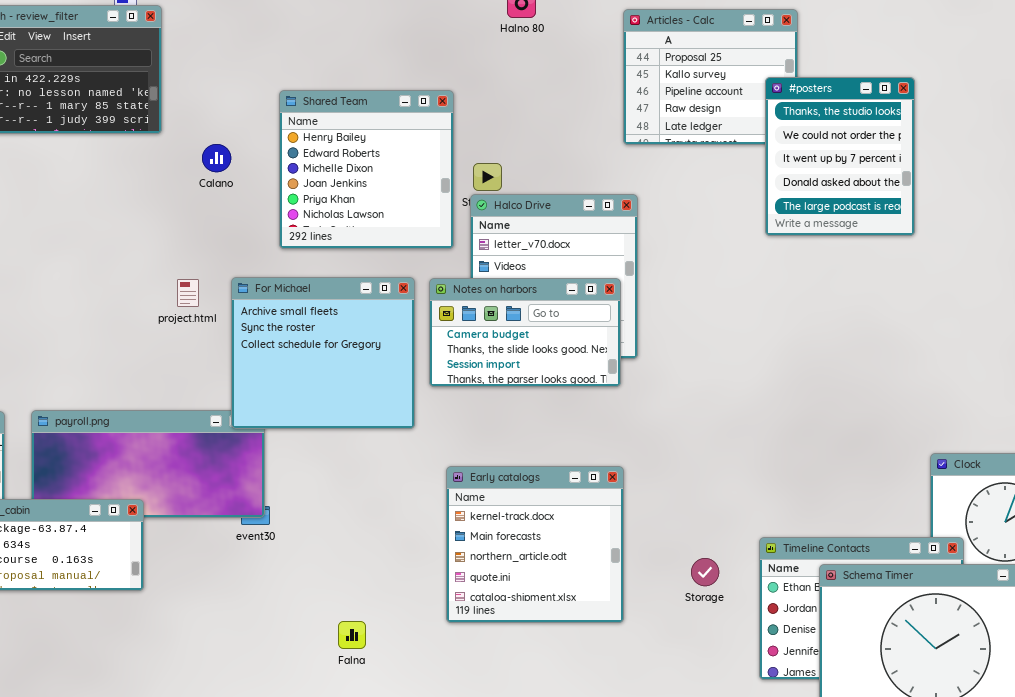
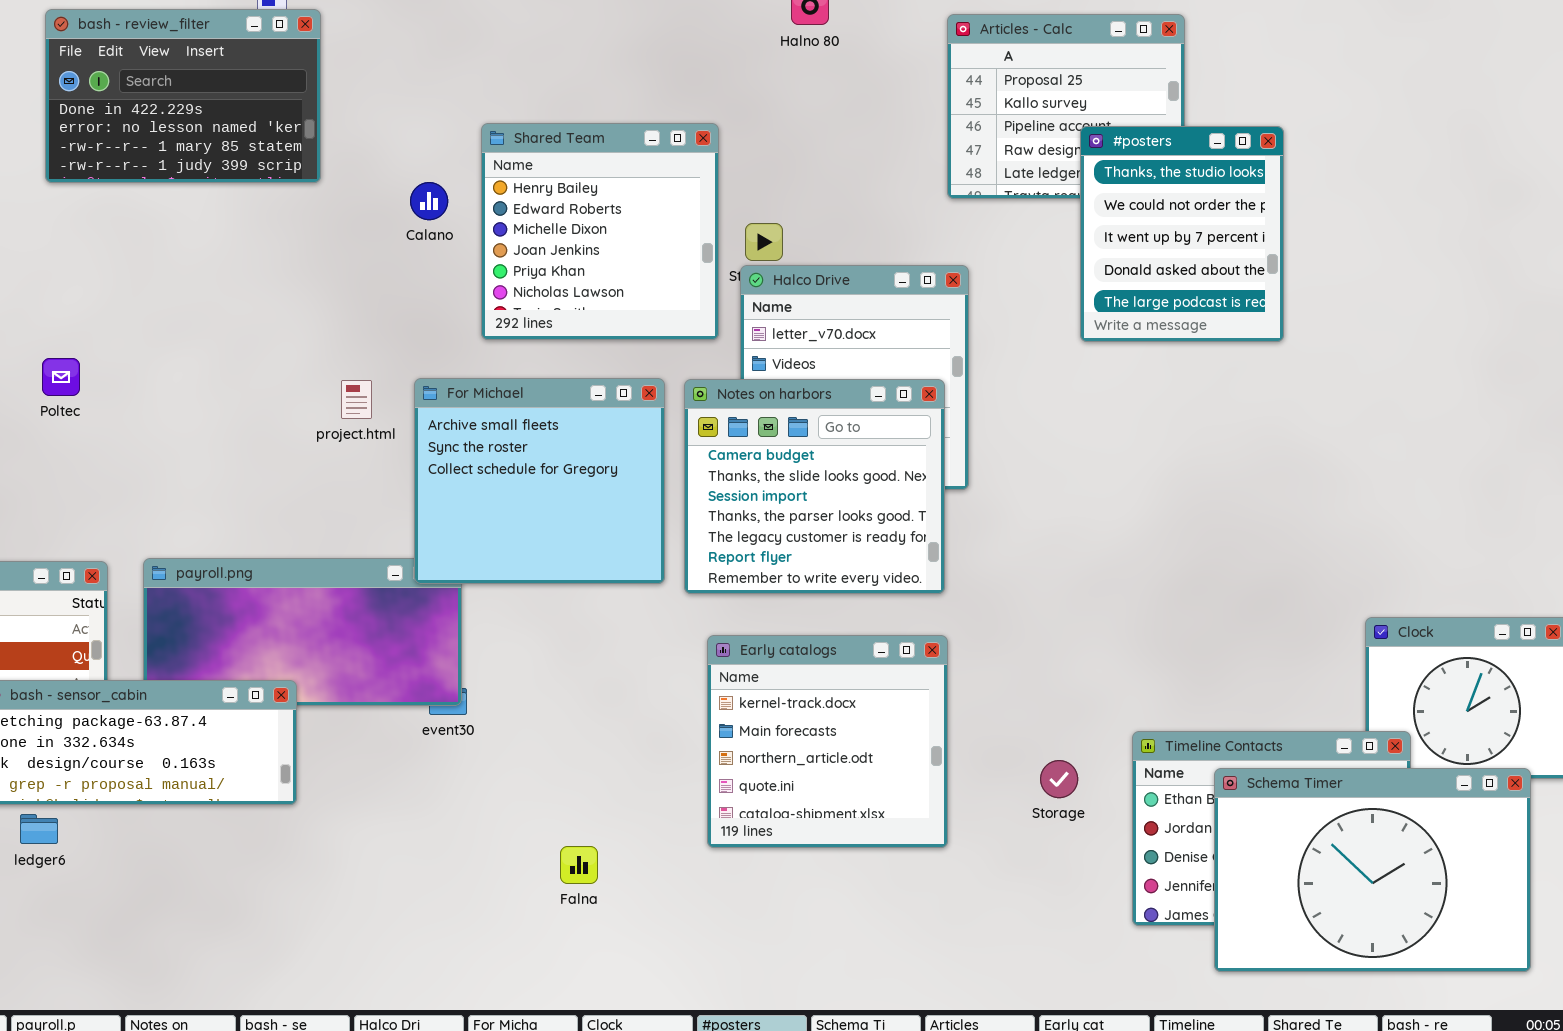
#posters: [765,77,915,236] -> [1080,126,1284,342], moved
Calano: [202,144,231,172] -> [410,182,448,220], moved
Notes on harbors: [429,278,621,387] -> [684,379,945,594], resized

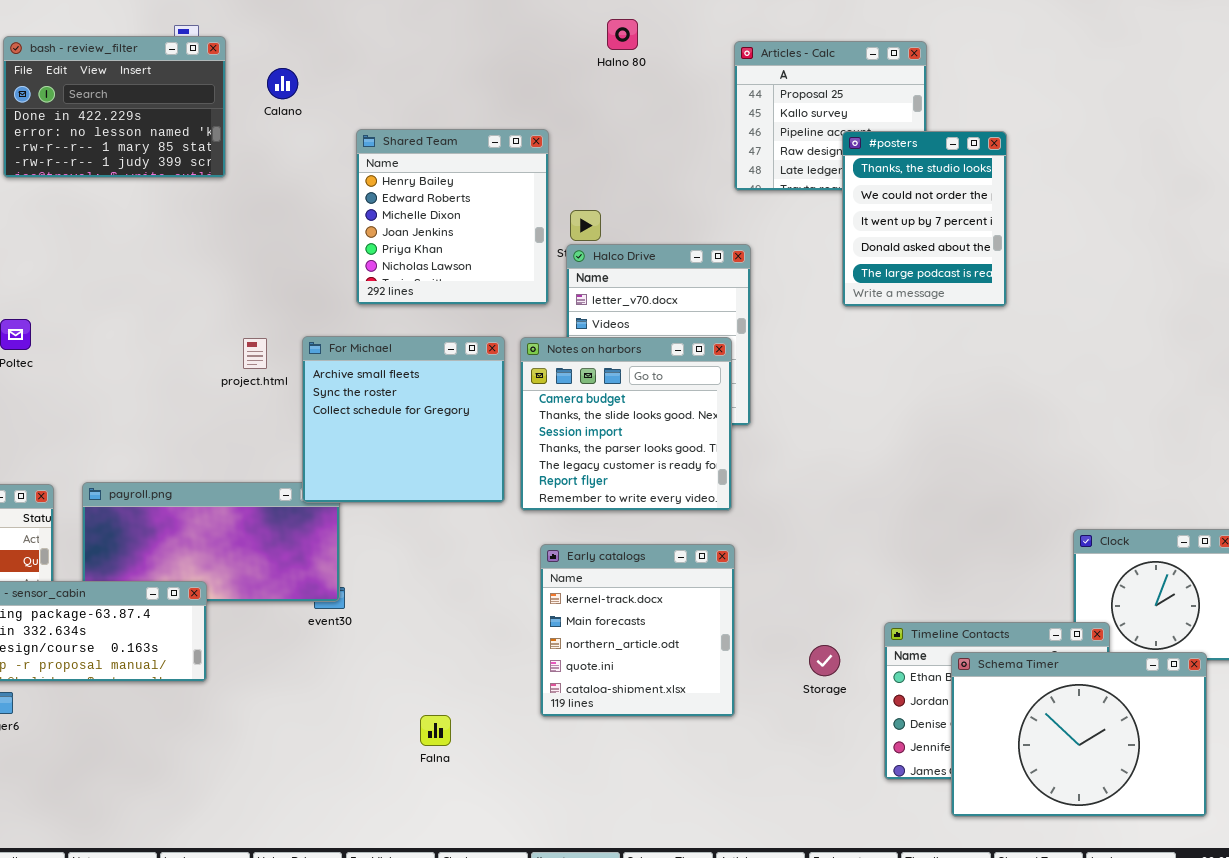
Calano: [410,182,448,220] -> [267,68,298,99], moved

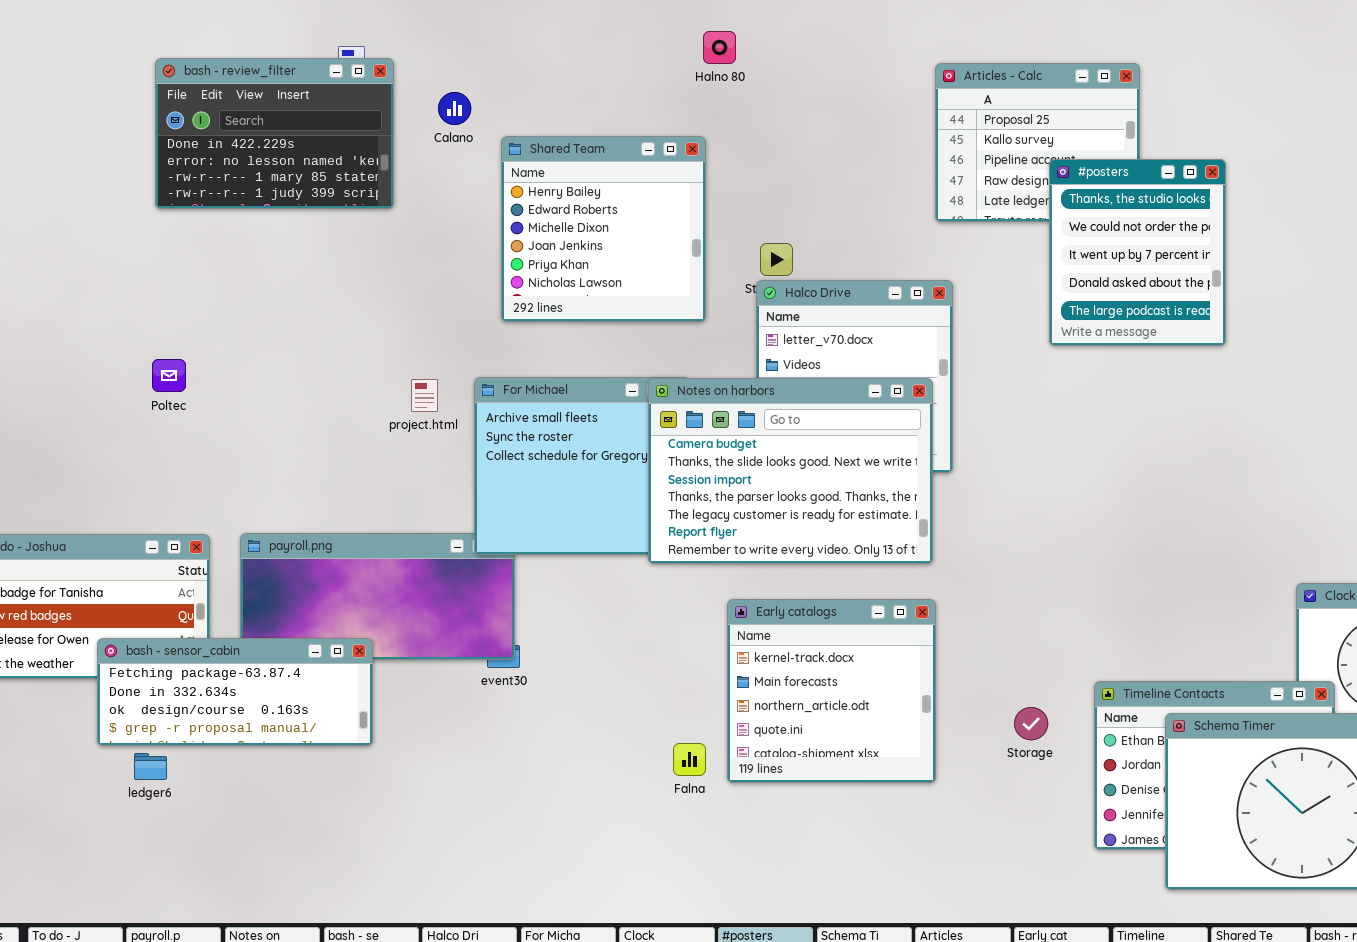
Halno 80: [607,19,638,50] -> [703,31,736,64], moved
Shared Team: [356,129,549,305] -> [501,136,706,322], moved
Notes on harbors: [520,337,732,511] -> [648,378,933,564], resized
Falna: [420,715,451,746] -> [673,743,706,776], moved

